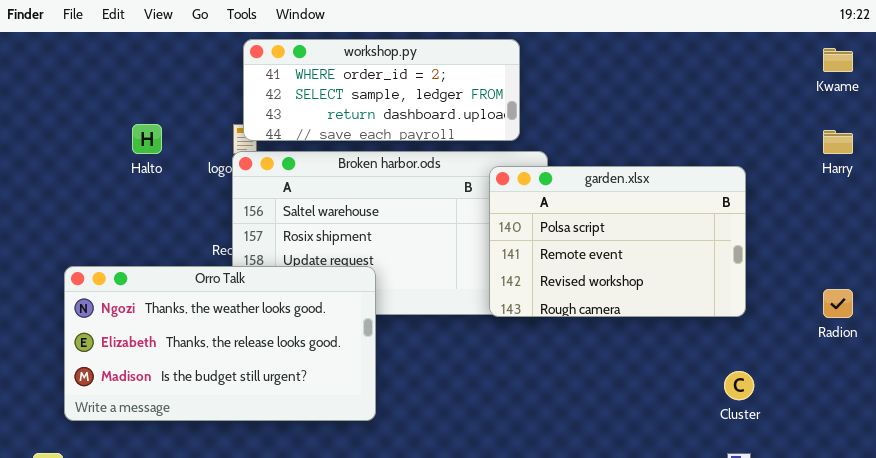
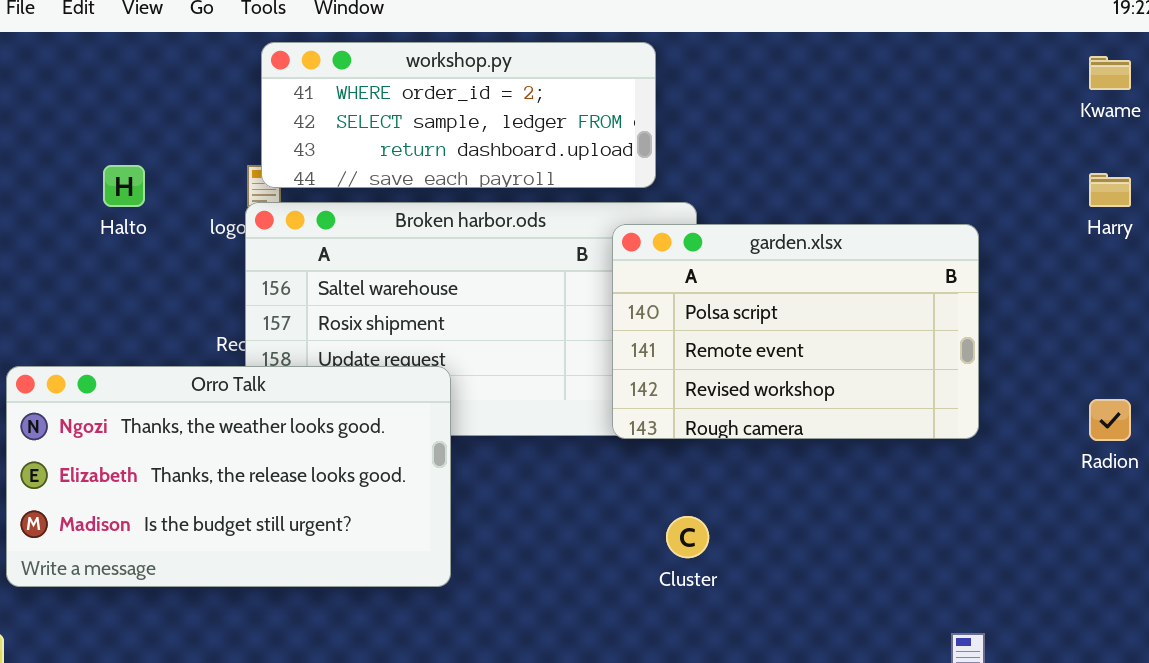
Cluster: [724,371,754,400] -> [666,516,709,558], moved

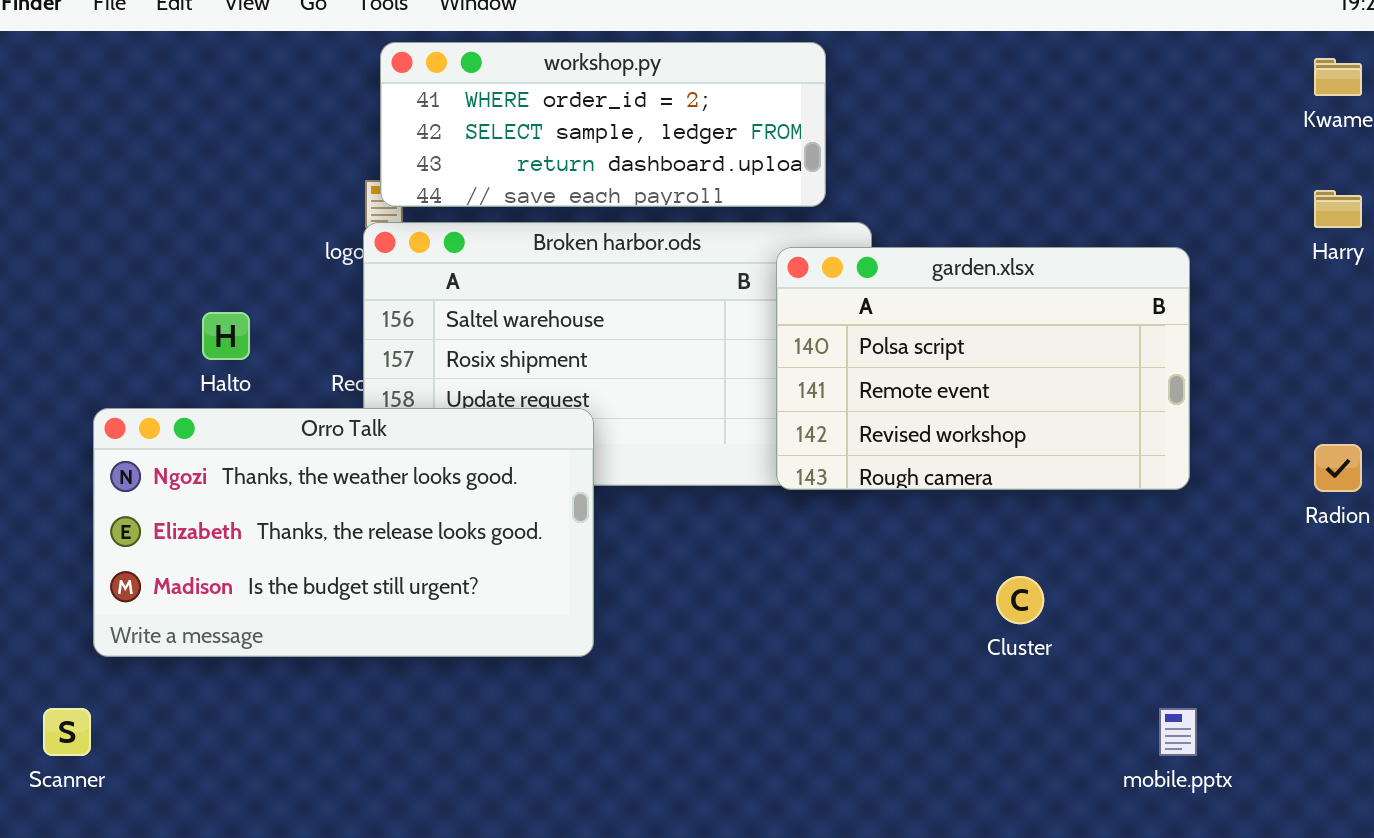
Halto: [103,165,145,207] -> [202,312,250,360], moved
Cluster: [666,516,709,558] -> [996,576,1044,624], moved

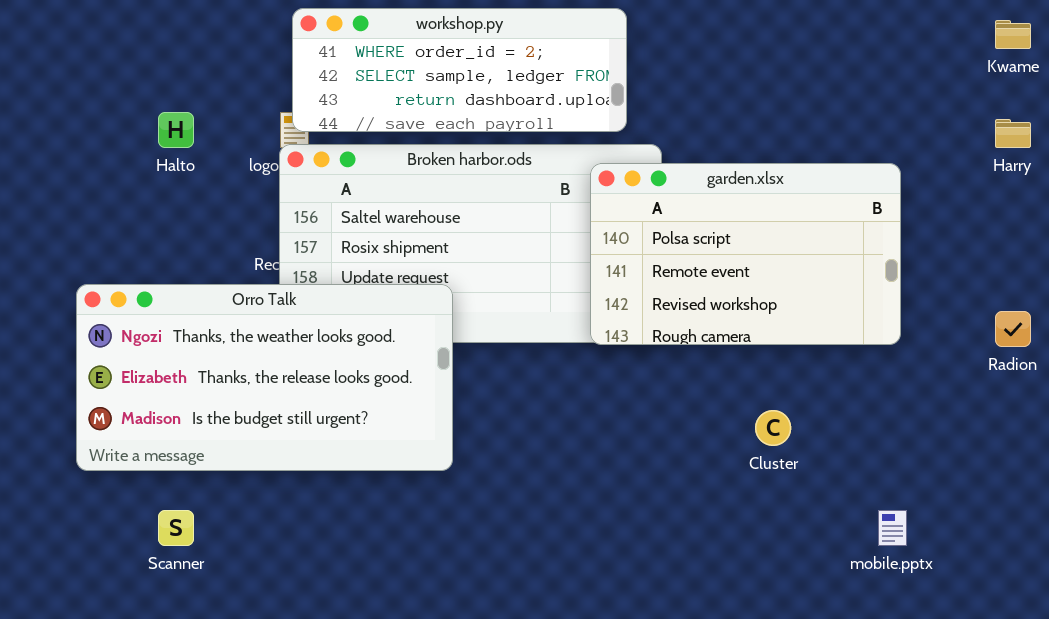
Halto: [202,312,250,360] -> [158,112,194,148], moved
Scanner: [43,708,91,756] -> [158,510,194,546], moved

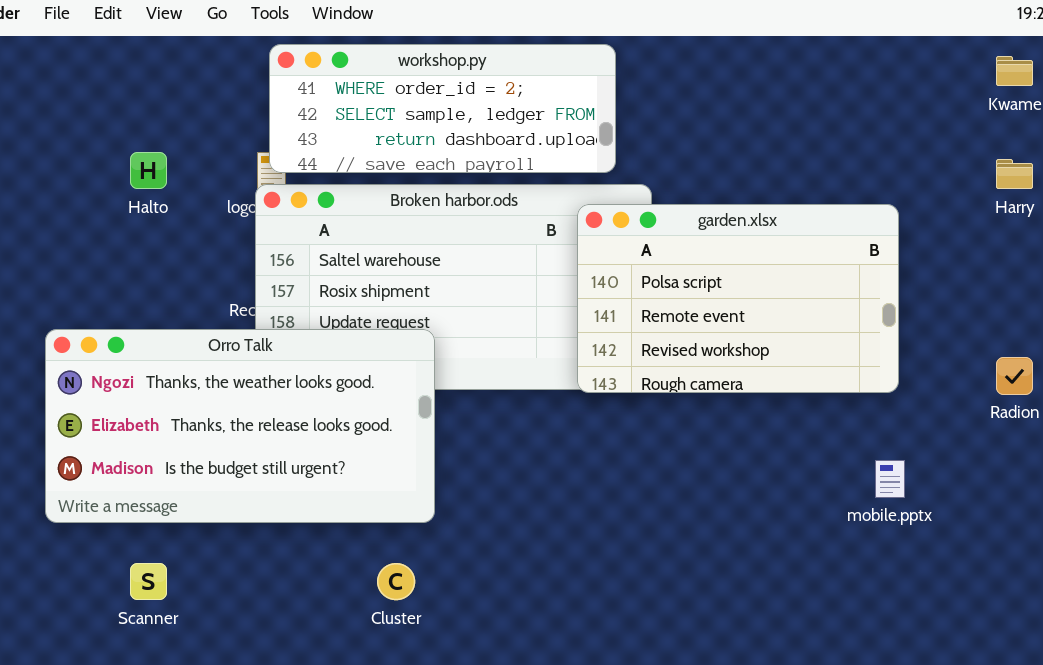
Cluster: [755,410,791,446] -> [377,563,415,600], moved
mobile.pptx: [878,510,907,546] -> [875,460,905,498], moved

